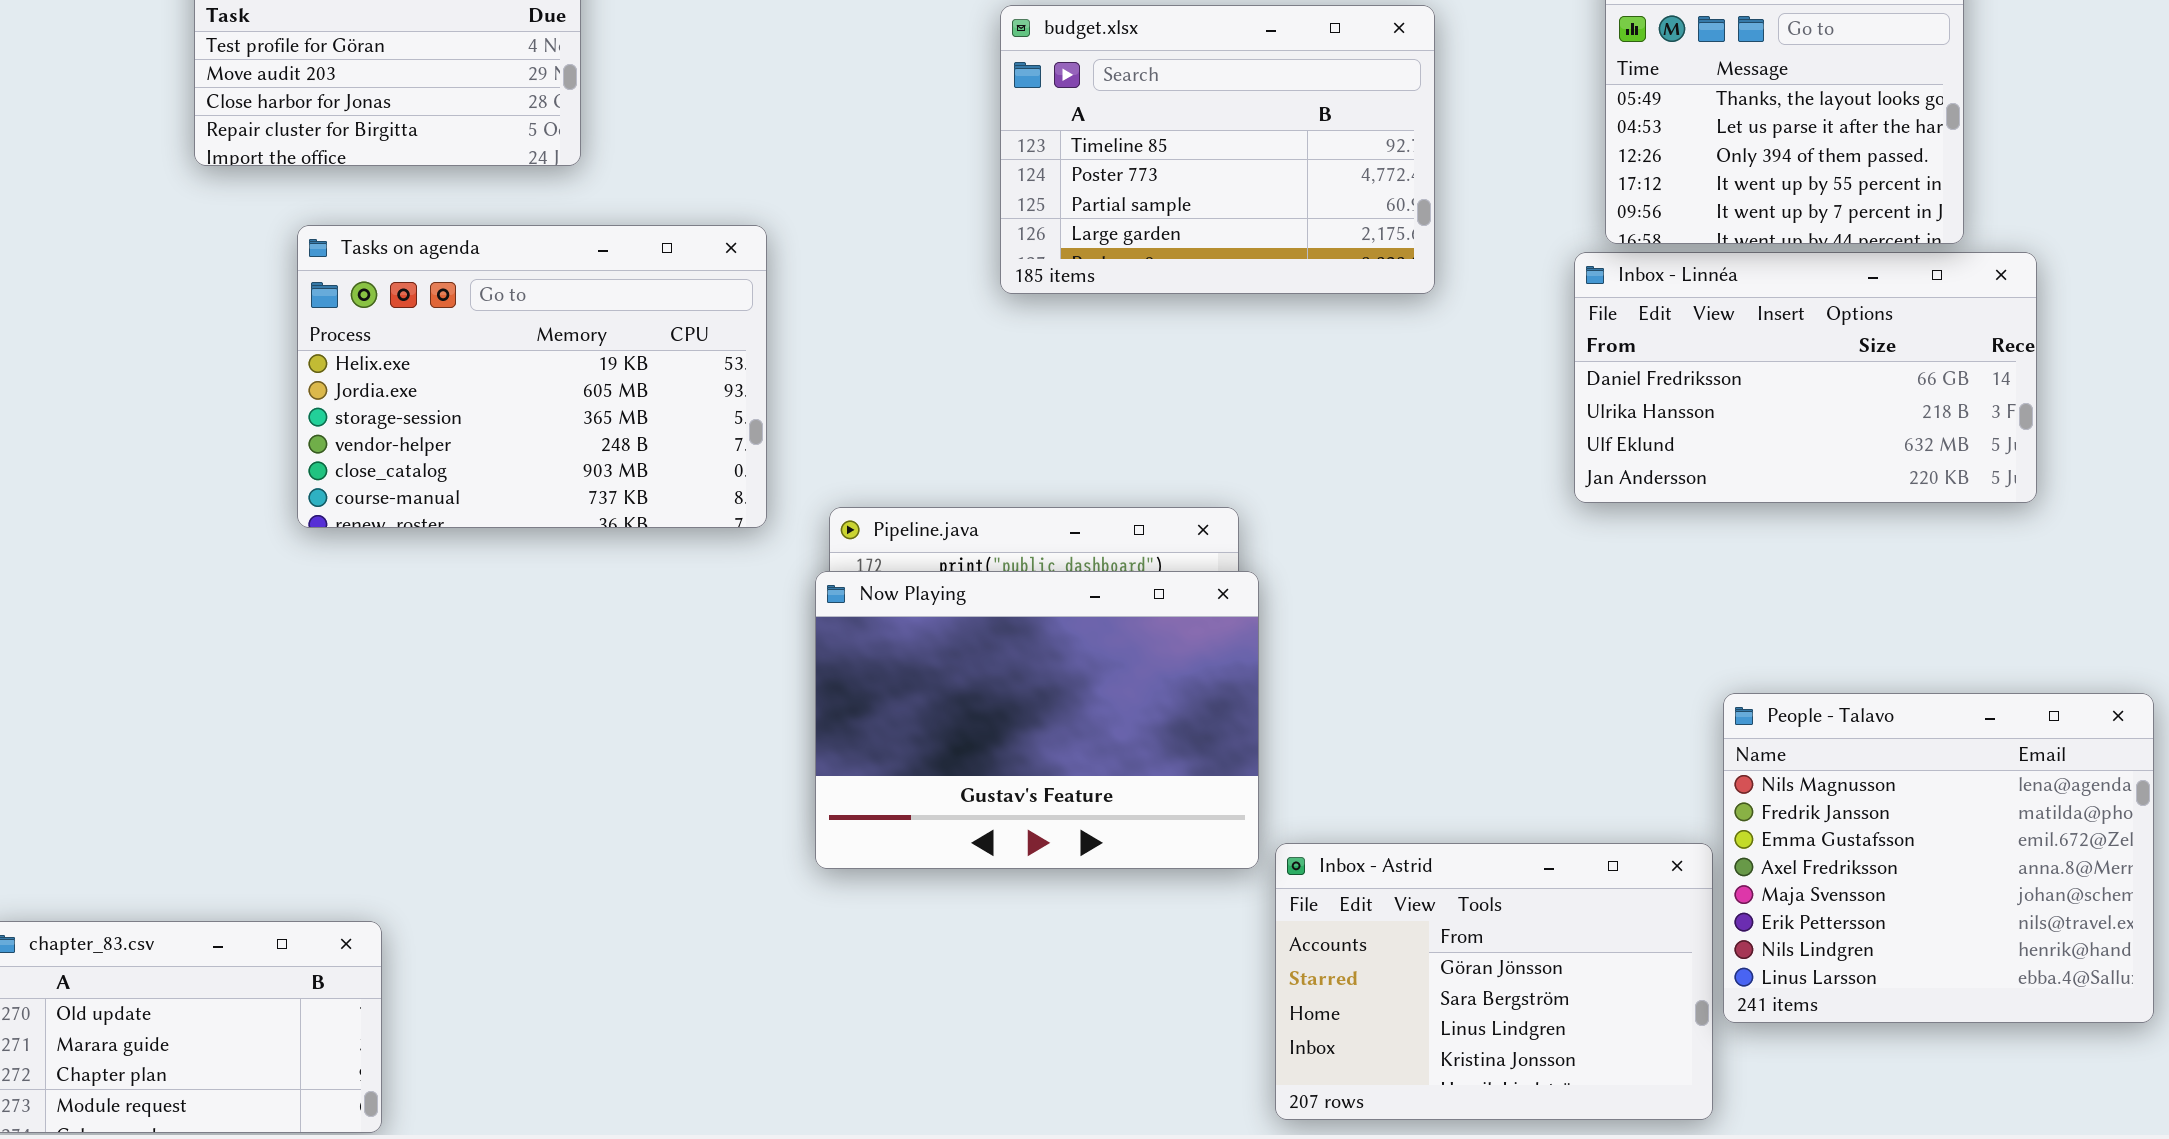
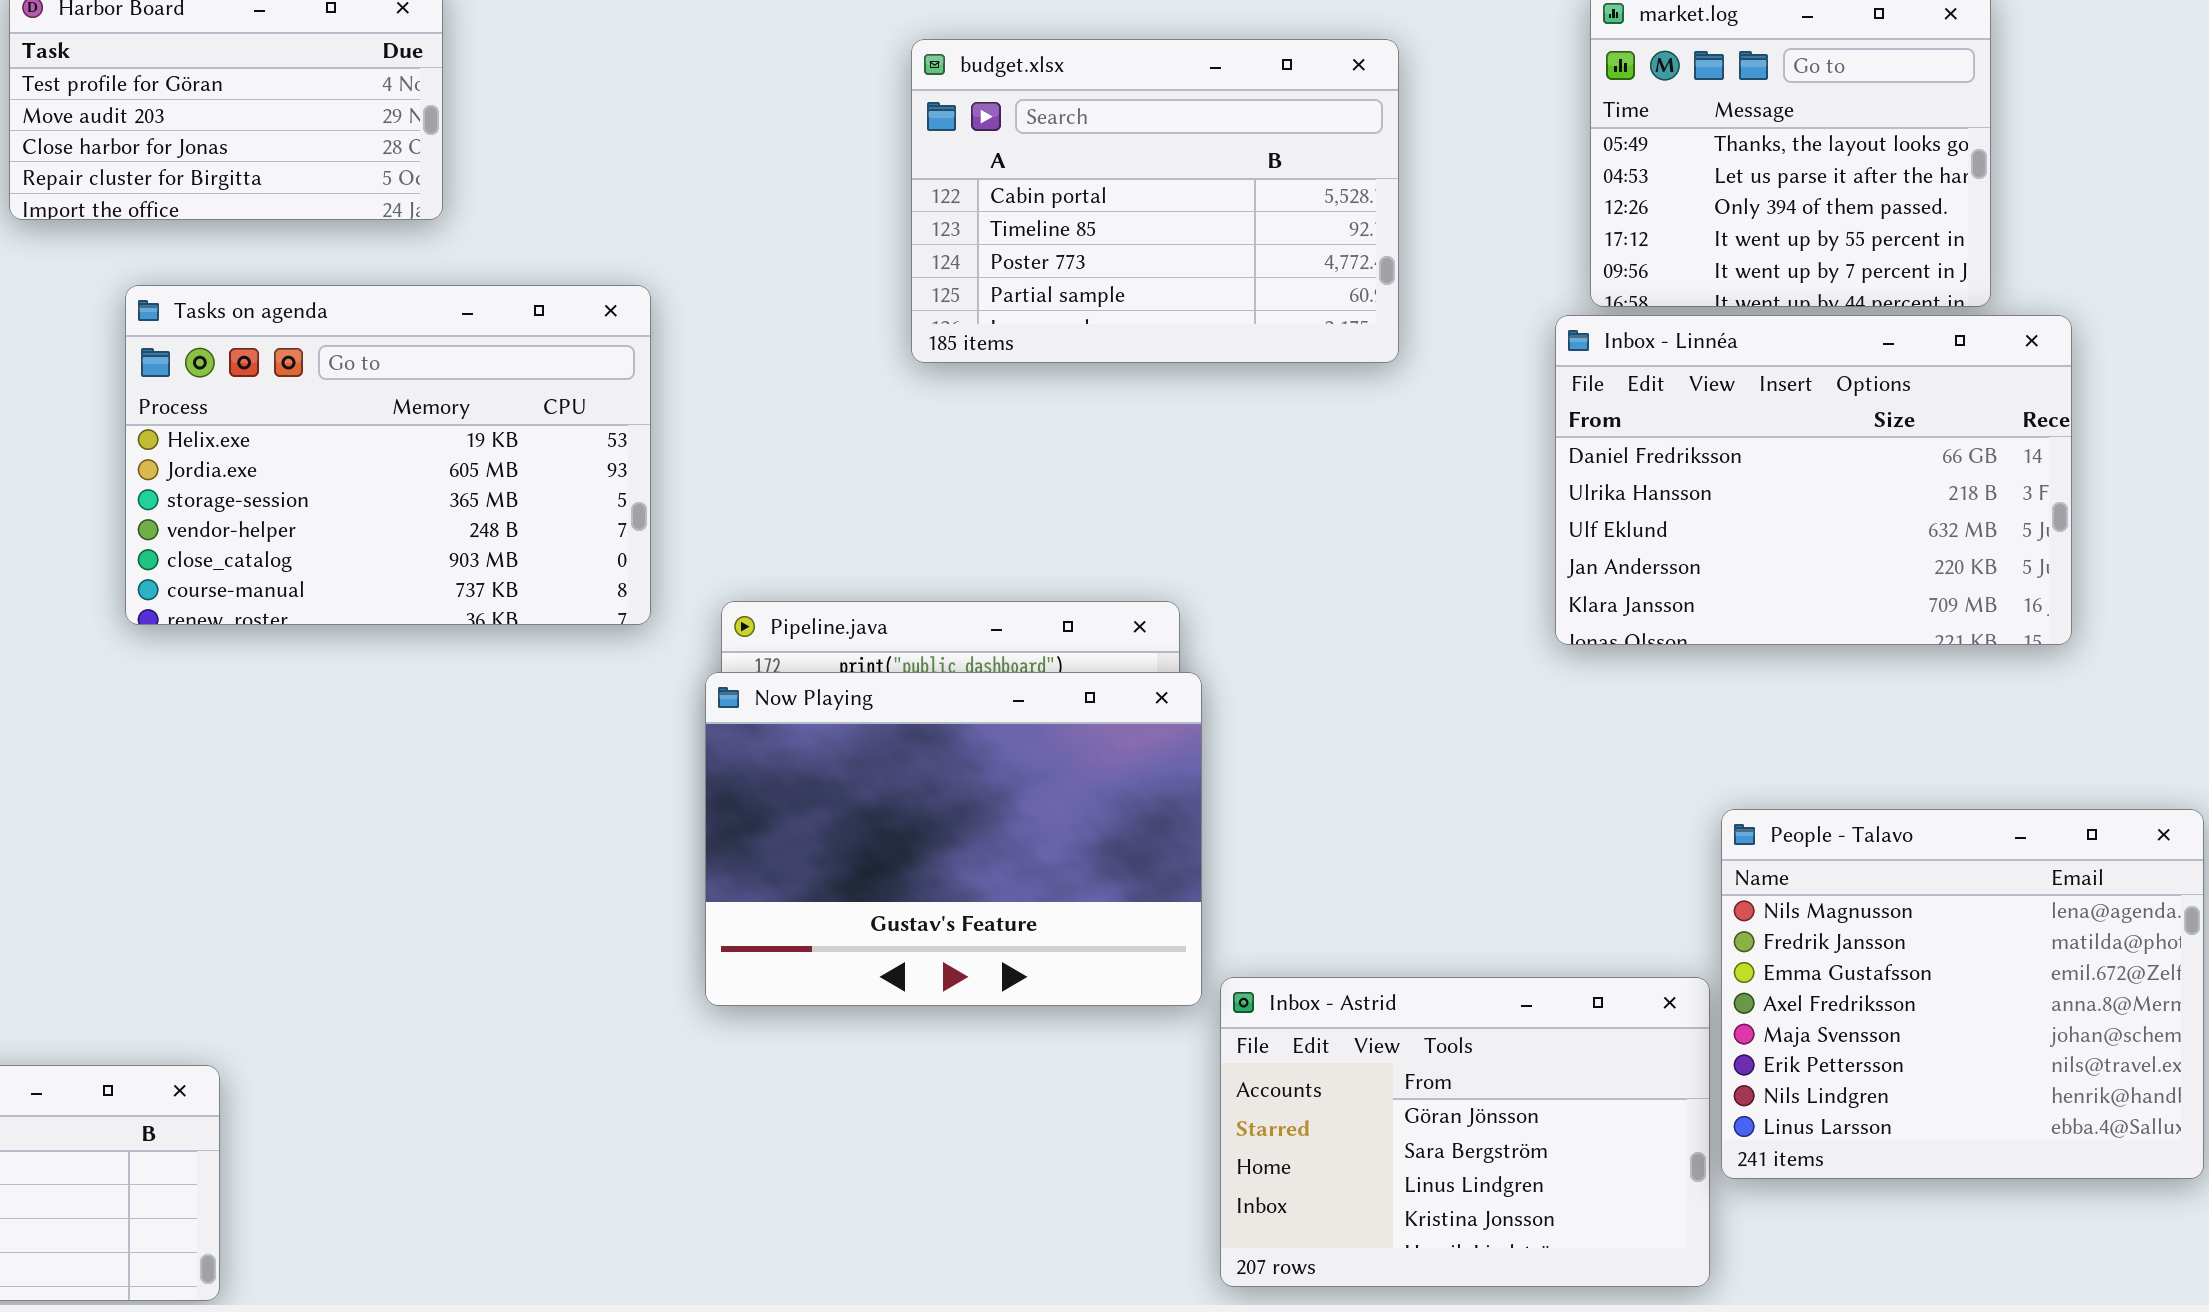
budget.xlsx: [1000,5,1435,294] -> [911,39,1399,363], scrolled up 1 row
Inbox - Linnéa: [1574,252,2037,503] -> [1555,315,2072,645], resized

